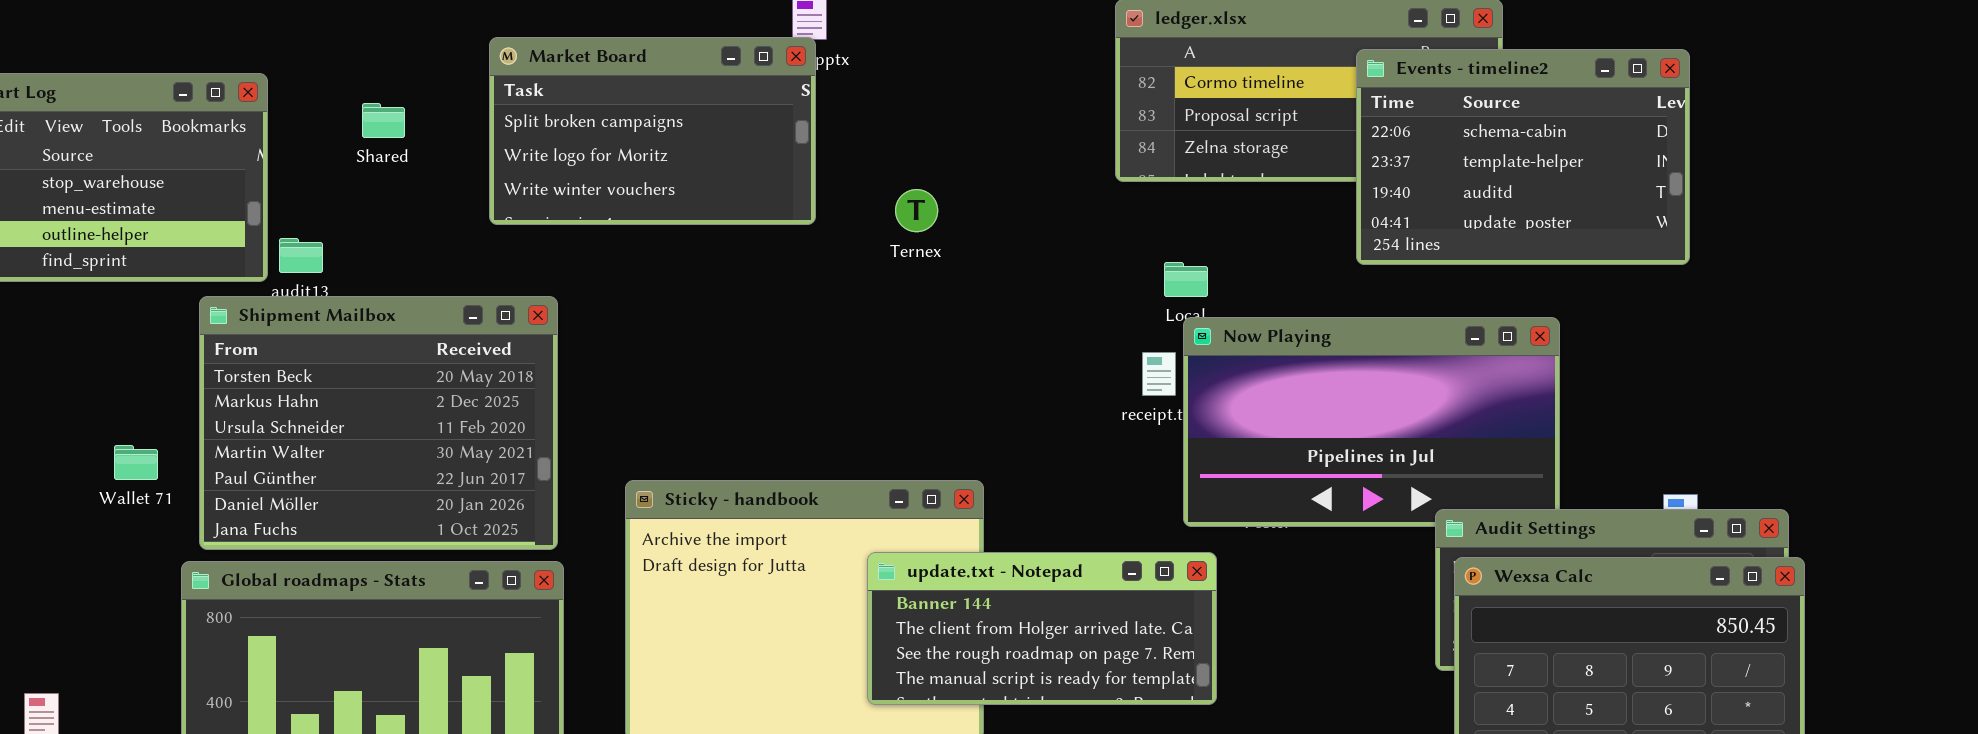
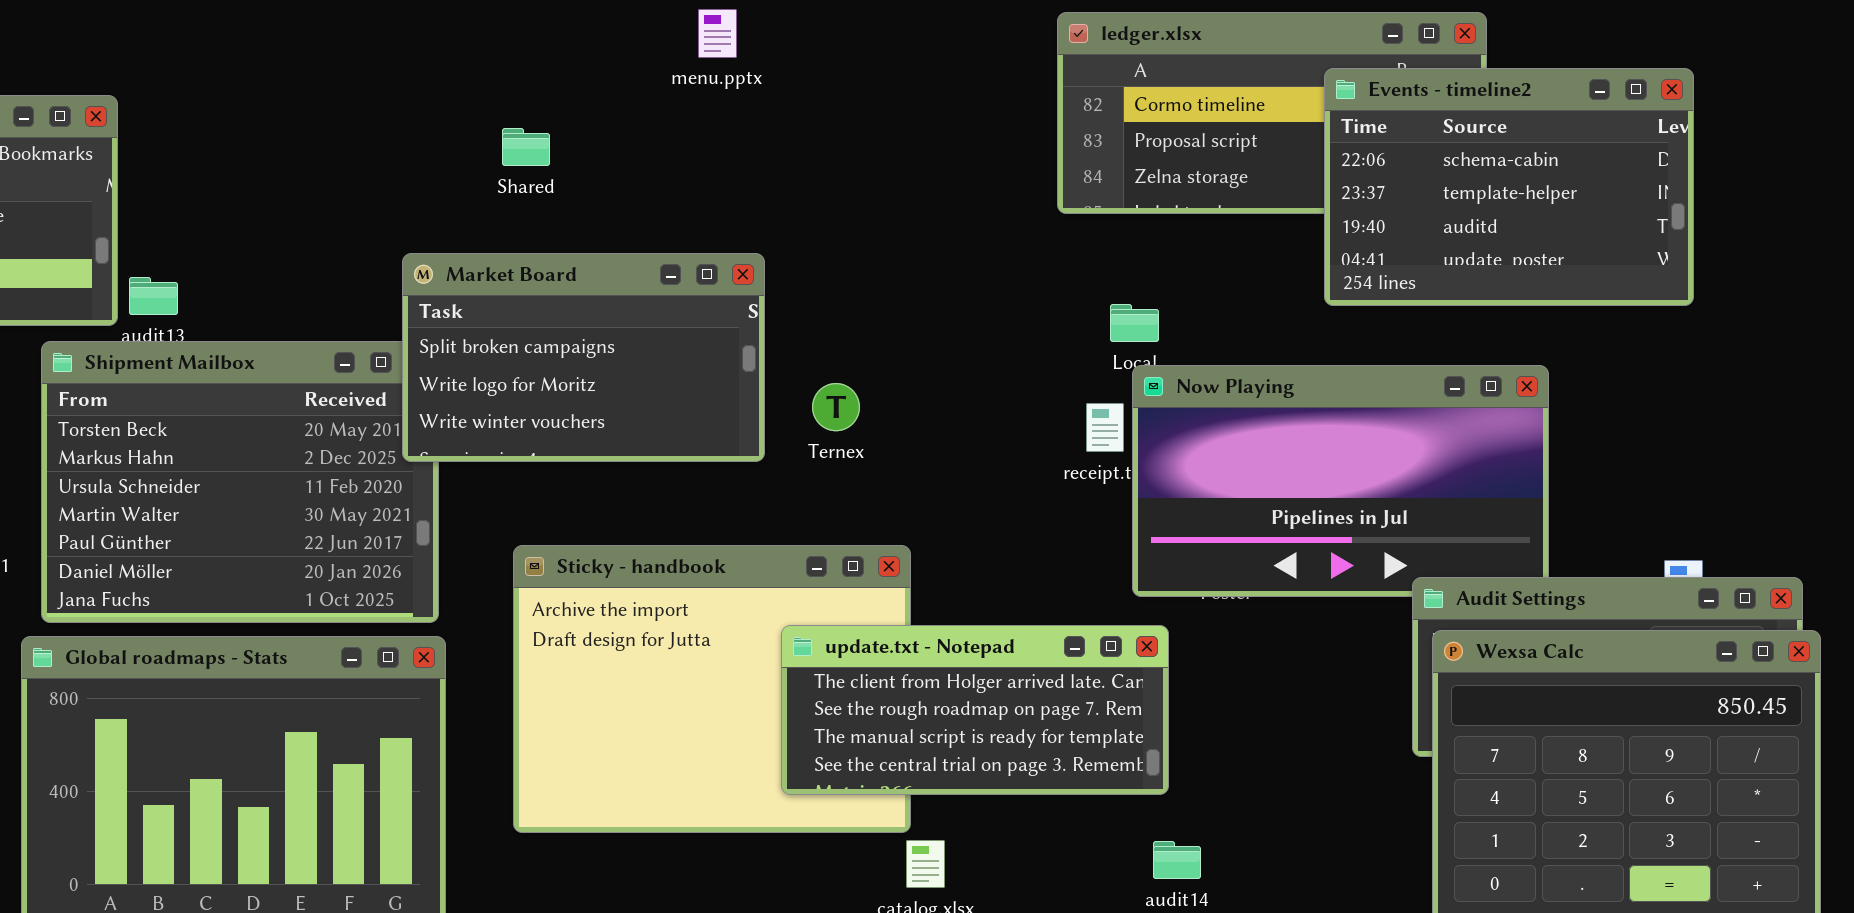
Market Board: [489,37,816,225] -> [402,253,765,462], moved
Shared: [362,103,405,138] -> [502,128,550,166], moved
Ternex: [895,189,938,232] -> [812,383,860,431], moved
update.txt - Notepad: [867,552,1217,705] -> [781,625,1169,795], scrolled down 1 row

